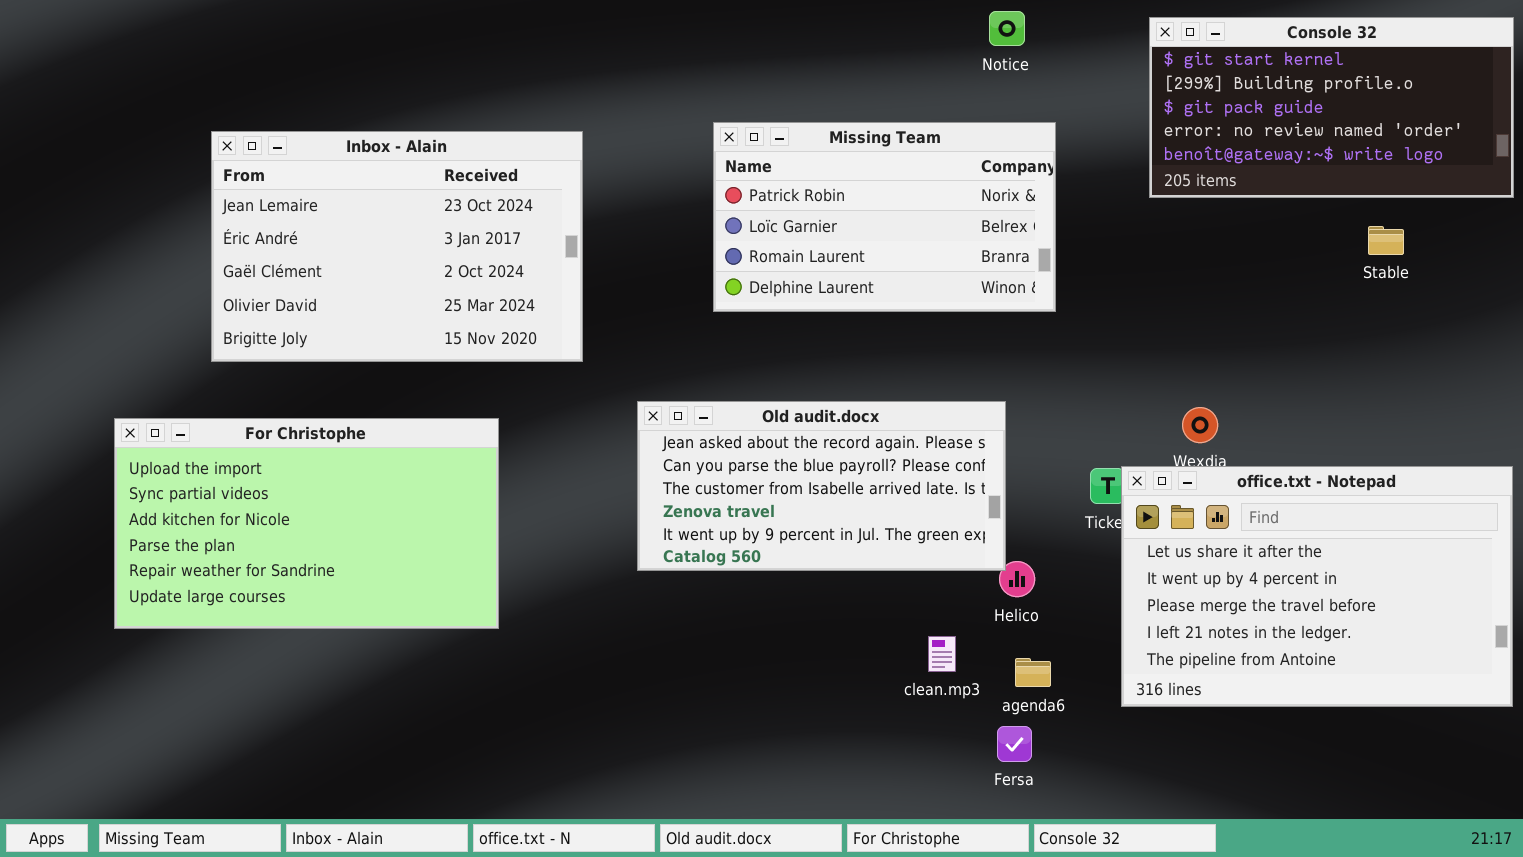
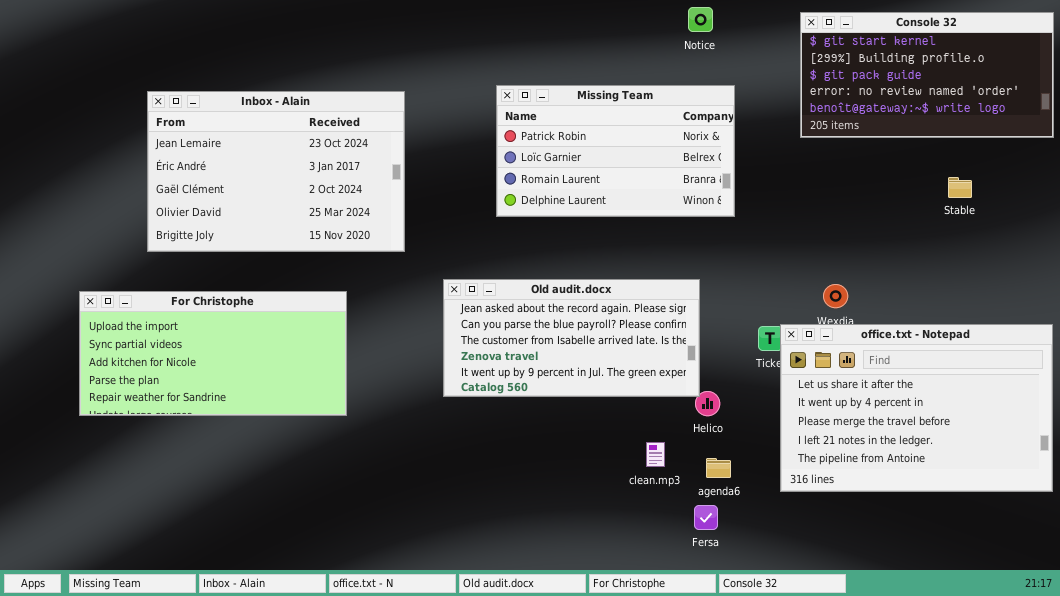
Stable: [1368,226,1404,255] -> [948,177,972,198], moved
For Christophe: [114,418,499,629] -> [79,291,347,416], resized

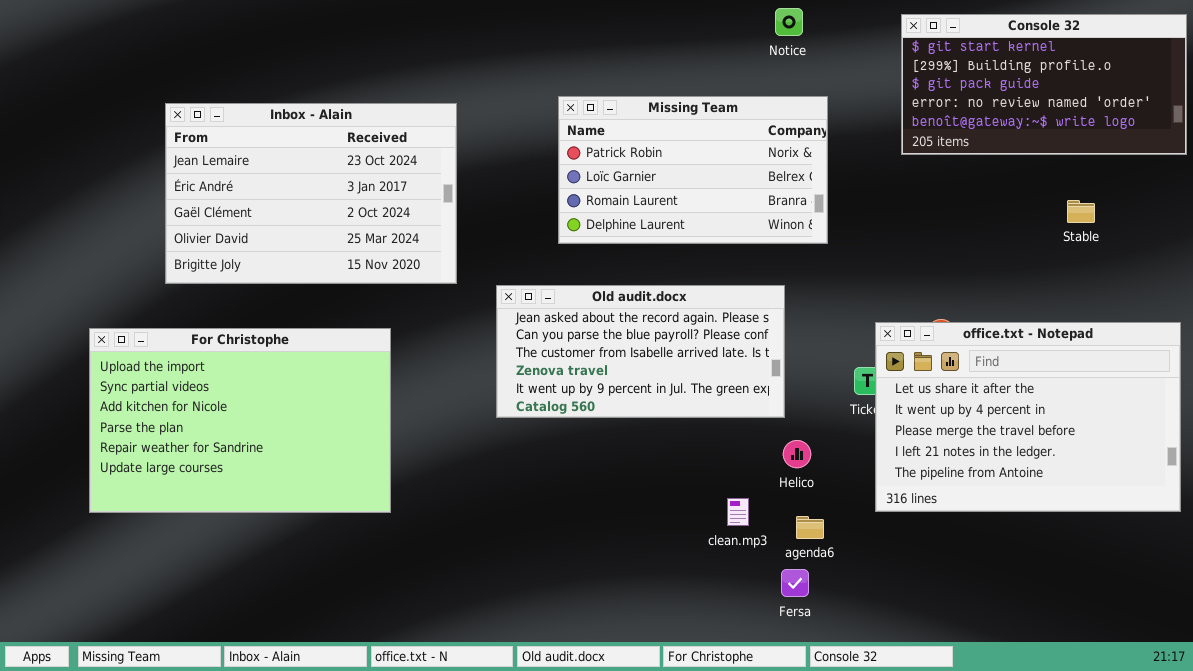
Old audit.docx: [443,279,700,397] -> [496,285,785,418], moved
For Christophe: [79,291,347,416] -> [89,328,391,513], resized
office.txt - Notepad: [780,324,1053,492] -> [875,322,1181,512], moved

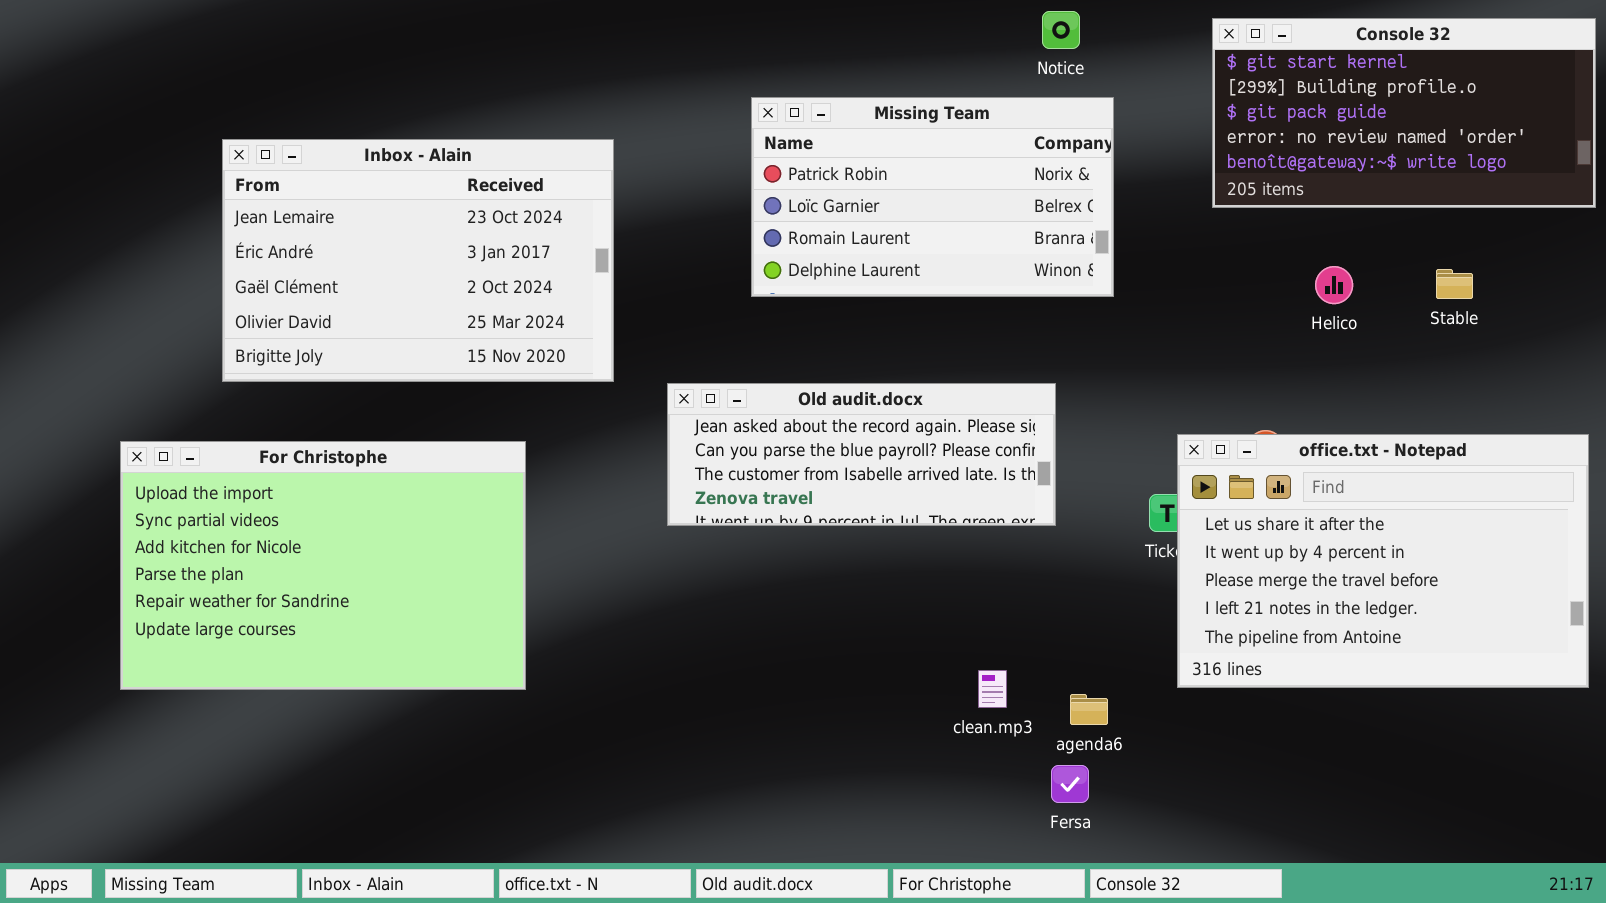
Missing Team: [558,96,828,244] -> [751,97,1114,297], moved
Old audit.docx: [496,285,785,418] -> [667,383,1056,526], resized
Helico: [783,440,811,468] -> [1315,266,1353,304], moved

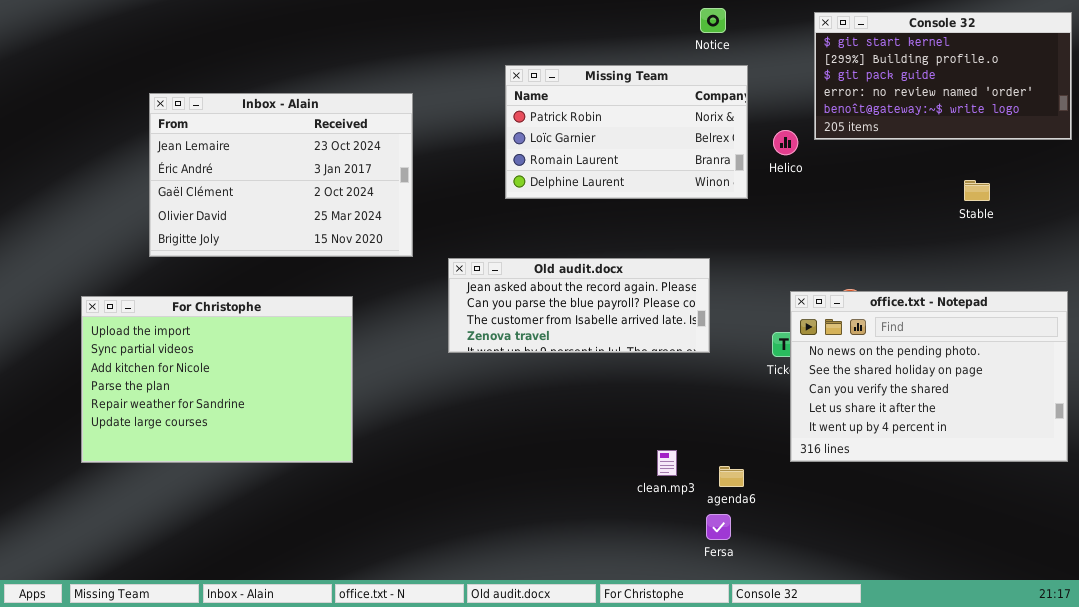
Helico: [1315,266,1353,304] -> [773,130,798,155], moved
office.txt - Notepad: [1177,434,1589,688] -> [790,291,1068,462], scrolled up 3 rows

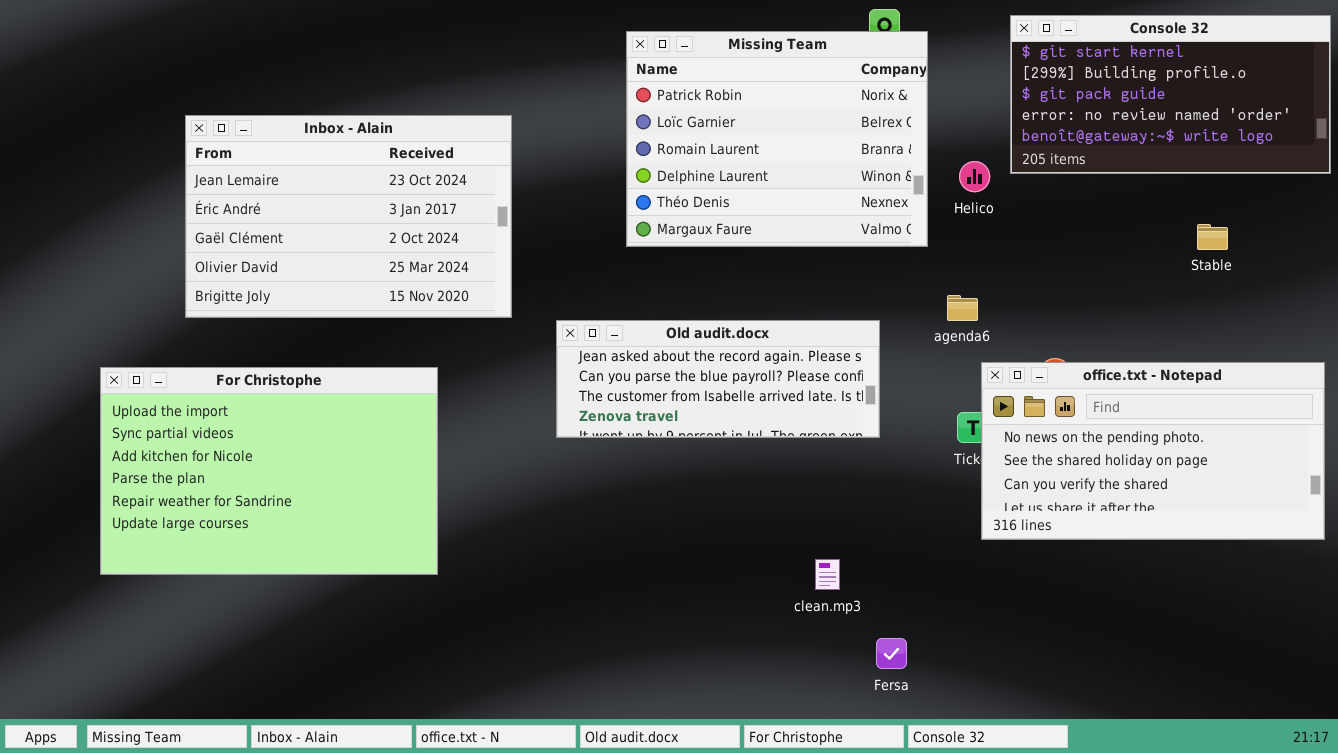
Missing Team: [505,65,748,199] -> [626,31,928,247], resized
office.txt - Notepad: [790,291,1068,462] -> [981,362,1325,540], resized
agenda6: [719,466,744,487] -> [947,295,978,321], moved

